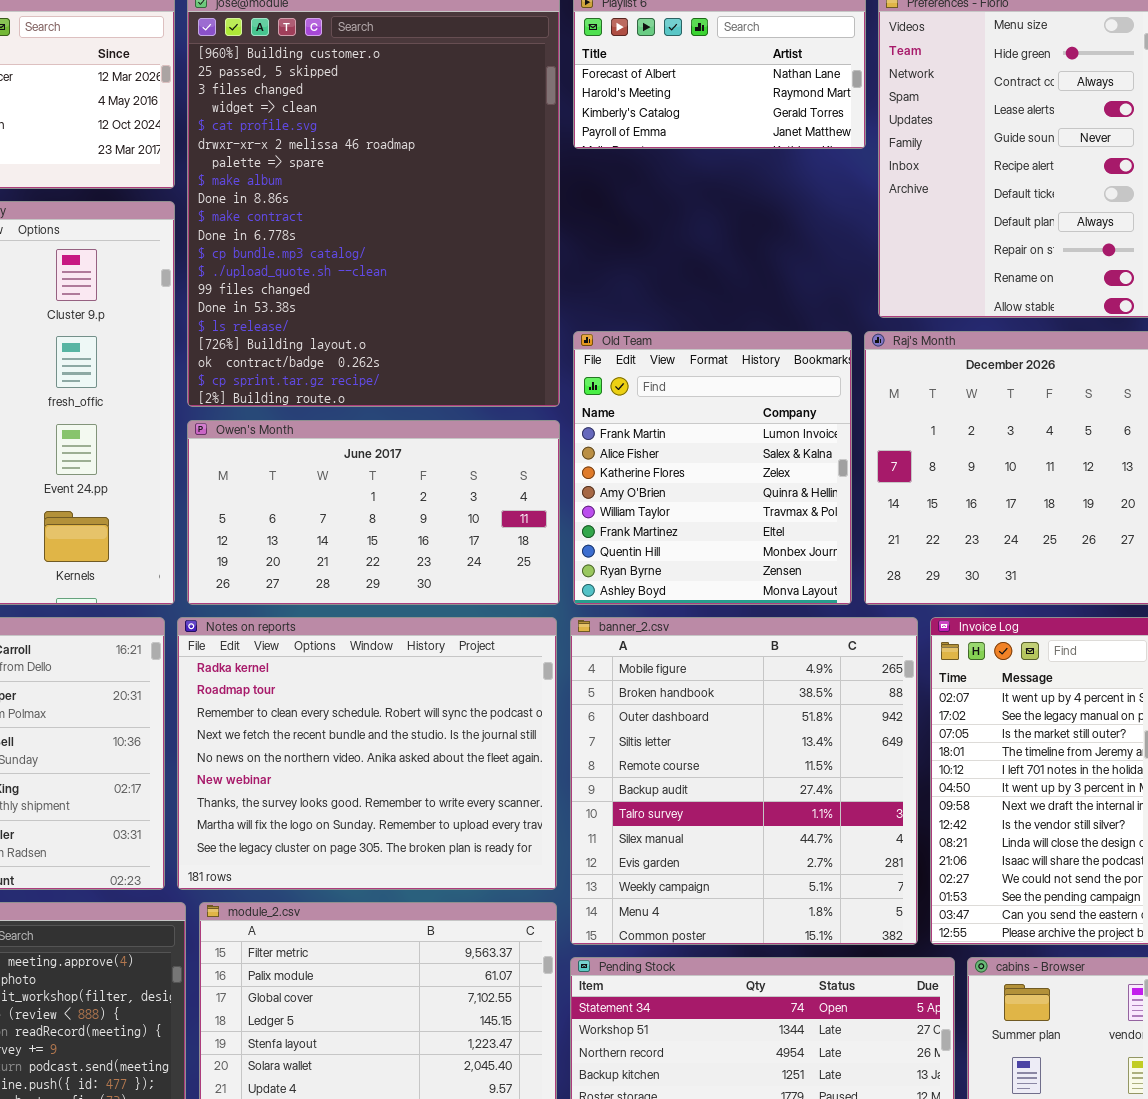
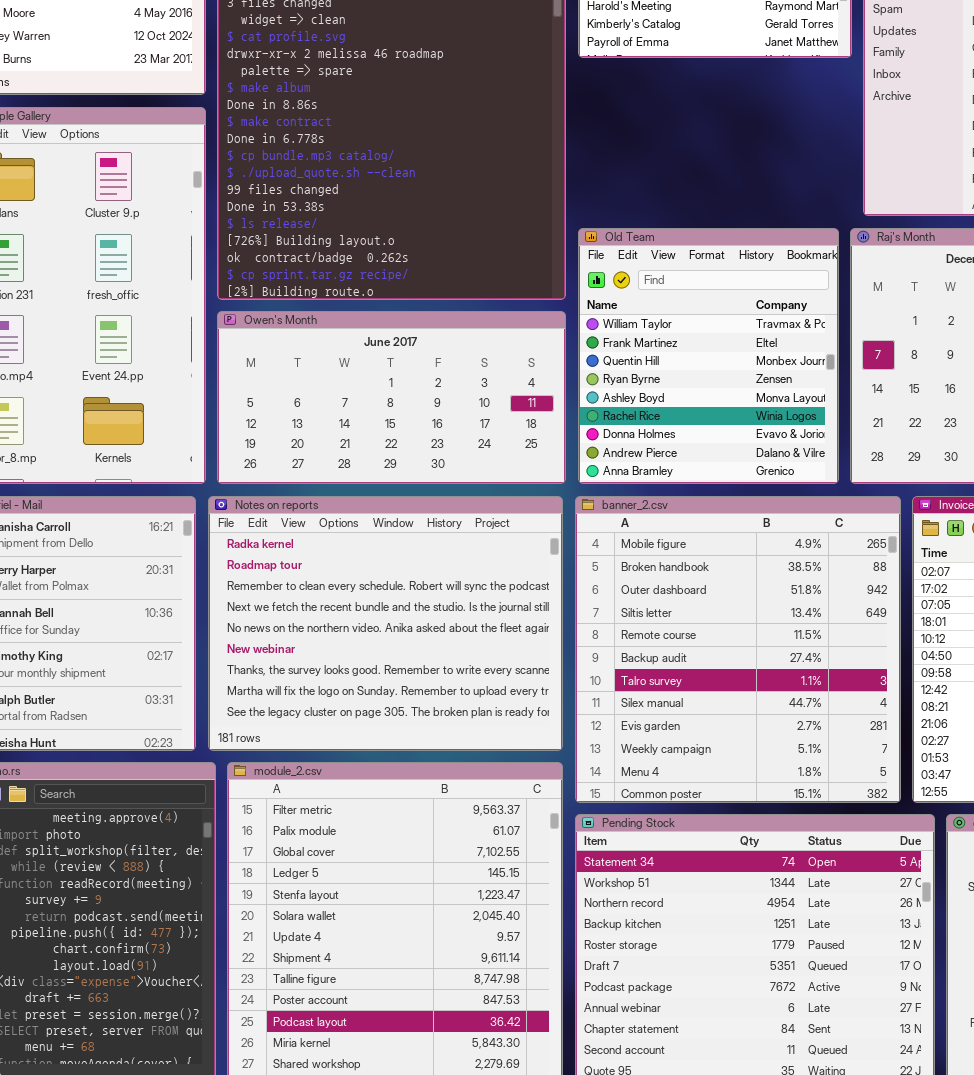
Old Team: [573,331,852,605] -> [578,228,839,484], scrolled down 4 rows

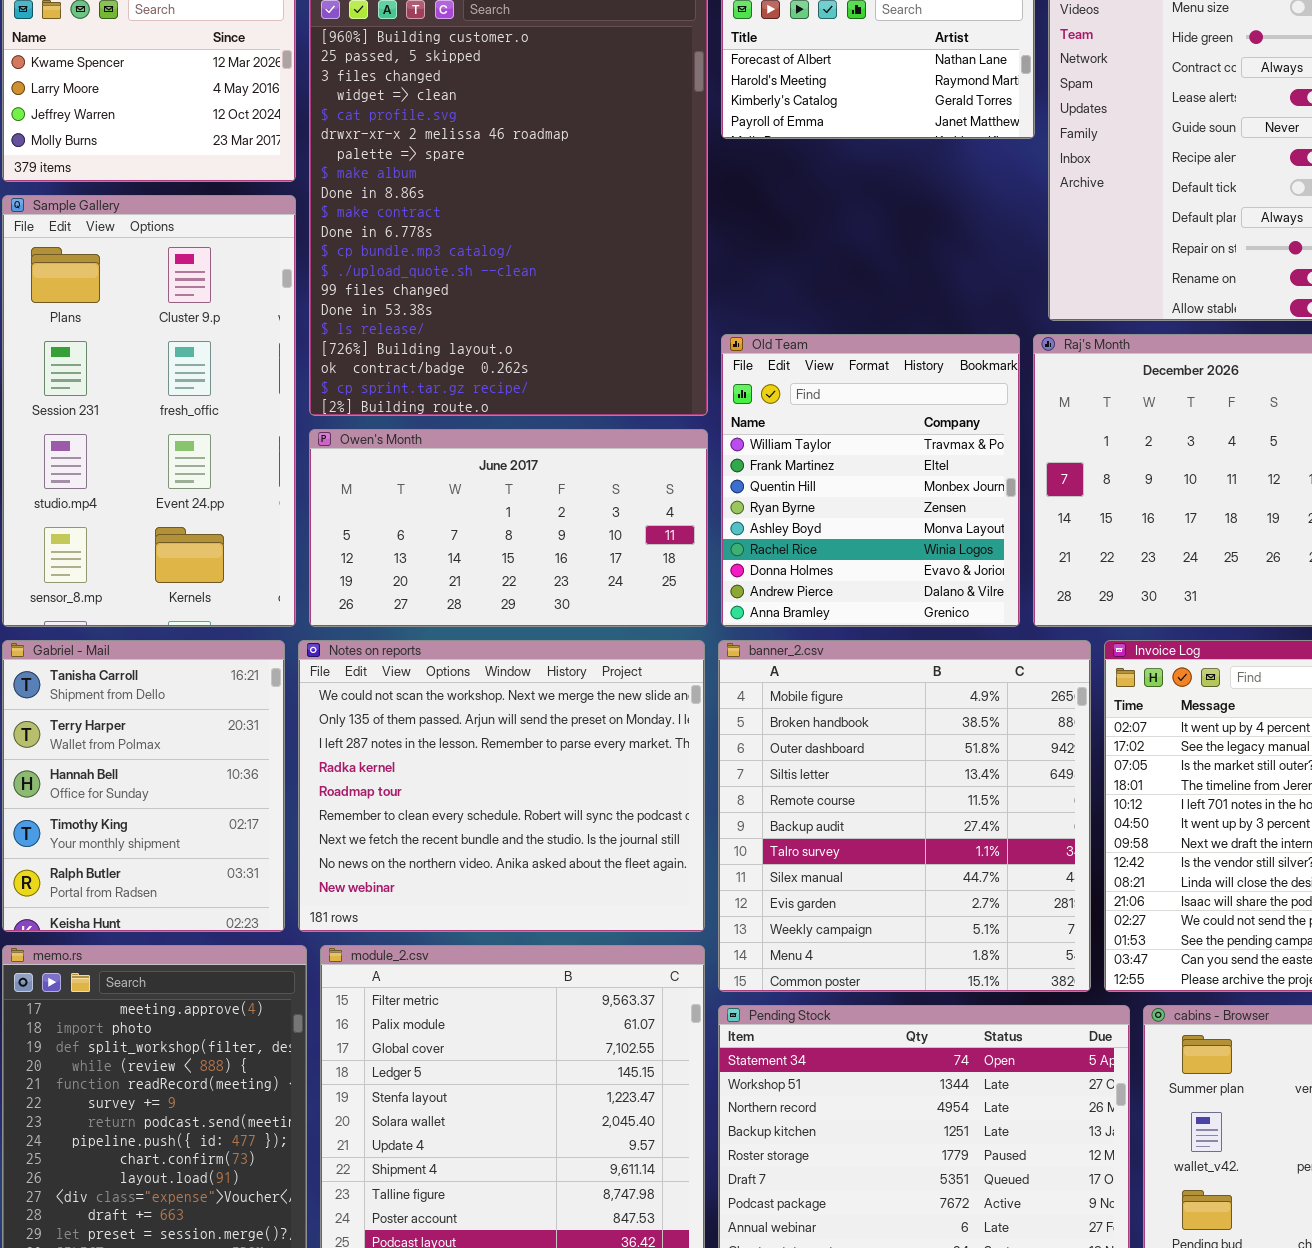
Notes on reports: [208,496,563,751] -> [298,640,705,932], scrolled up 3 rows

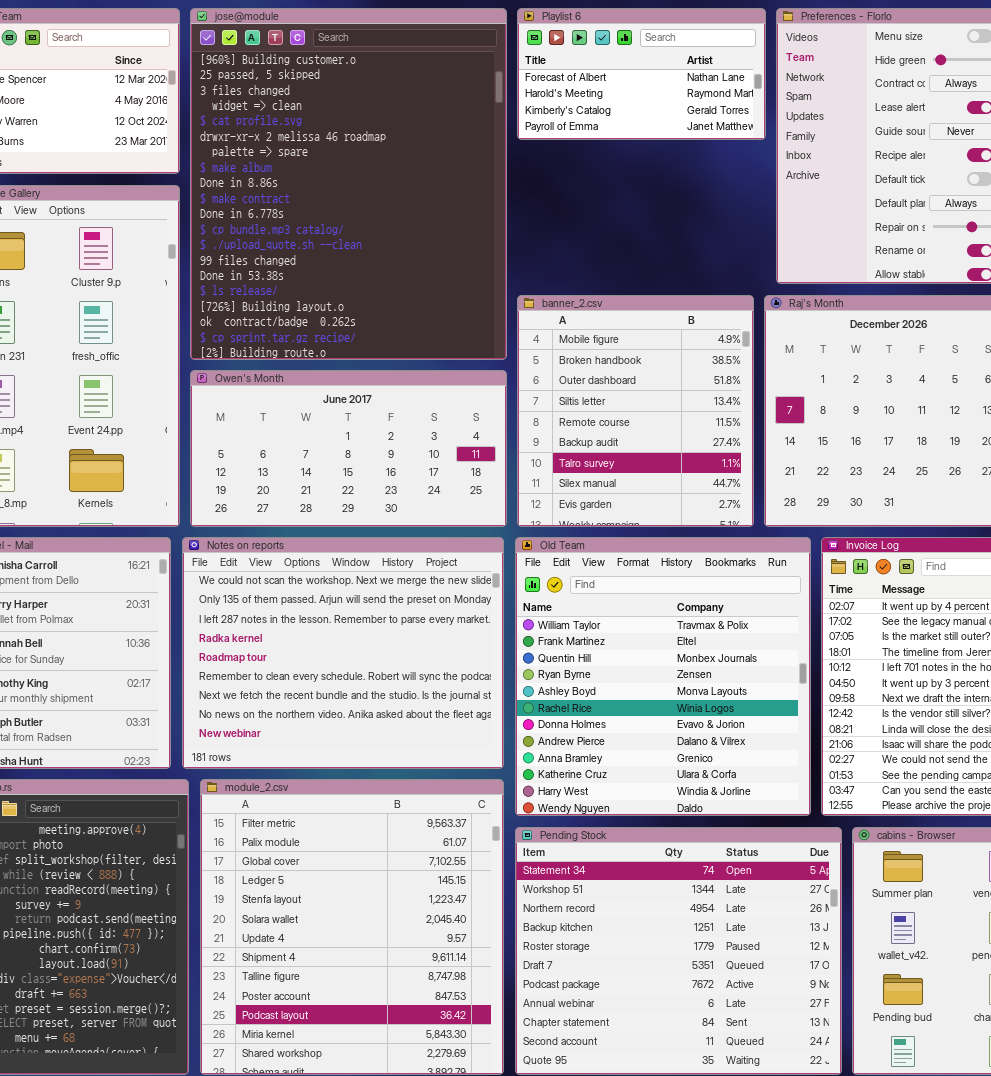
Old Team: [721,334,1020,627] -> [515,537,811,816], moved, resized
banner_2.csv: [718,640,1091,992] -> [517,295,754,527], moved, resized

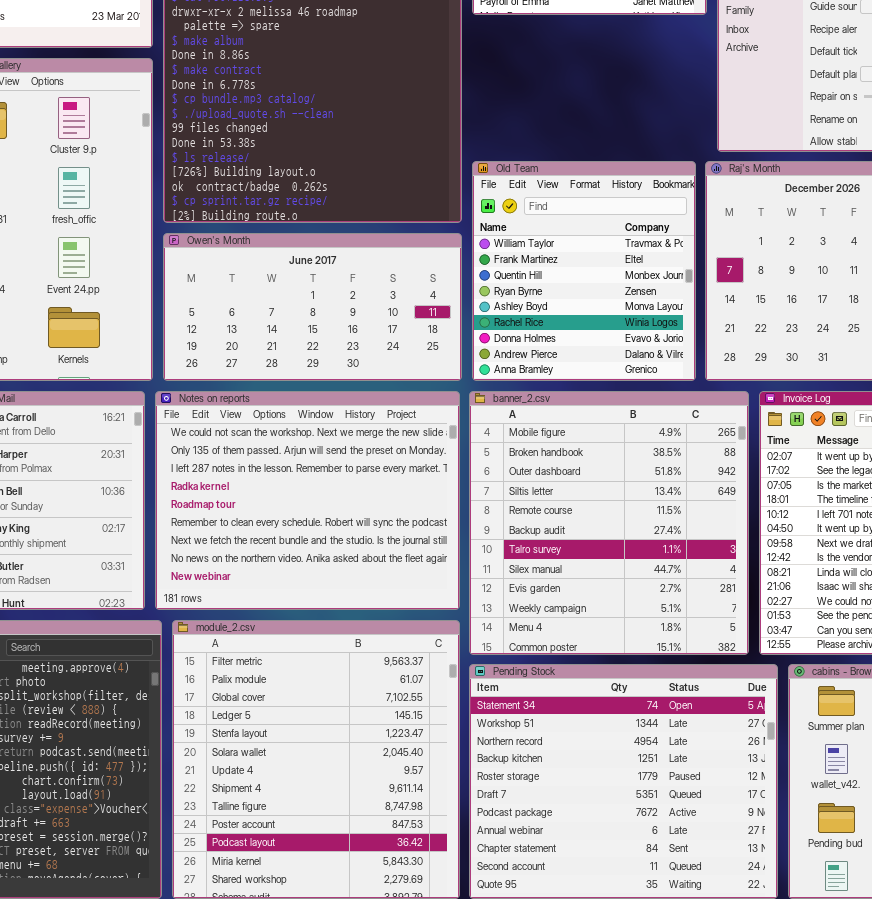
banner_2.csv: [517,295,754,527] -> [469,391,749,655], moved, resized
Old Team: [515,537,811,816] -> [472,161,696,381], moved, resized

